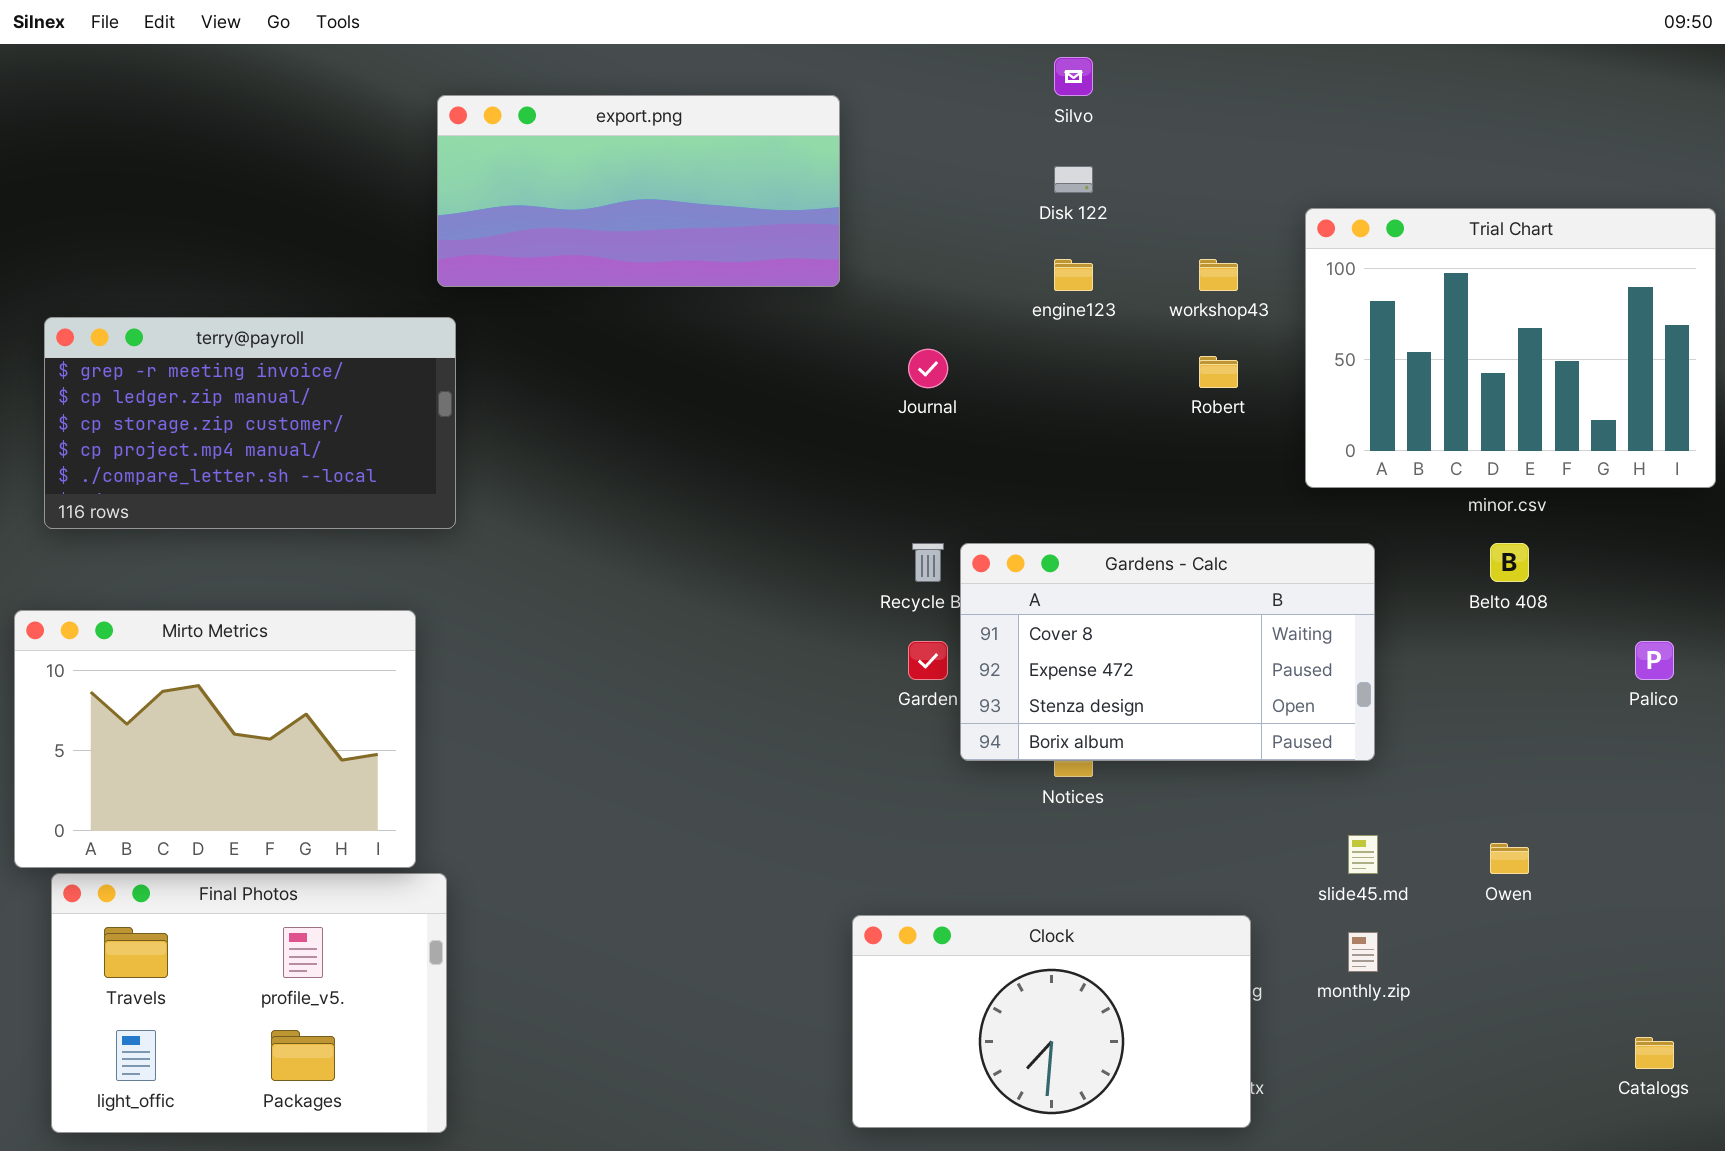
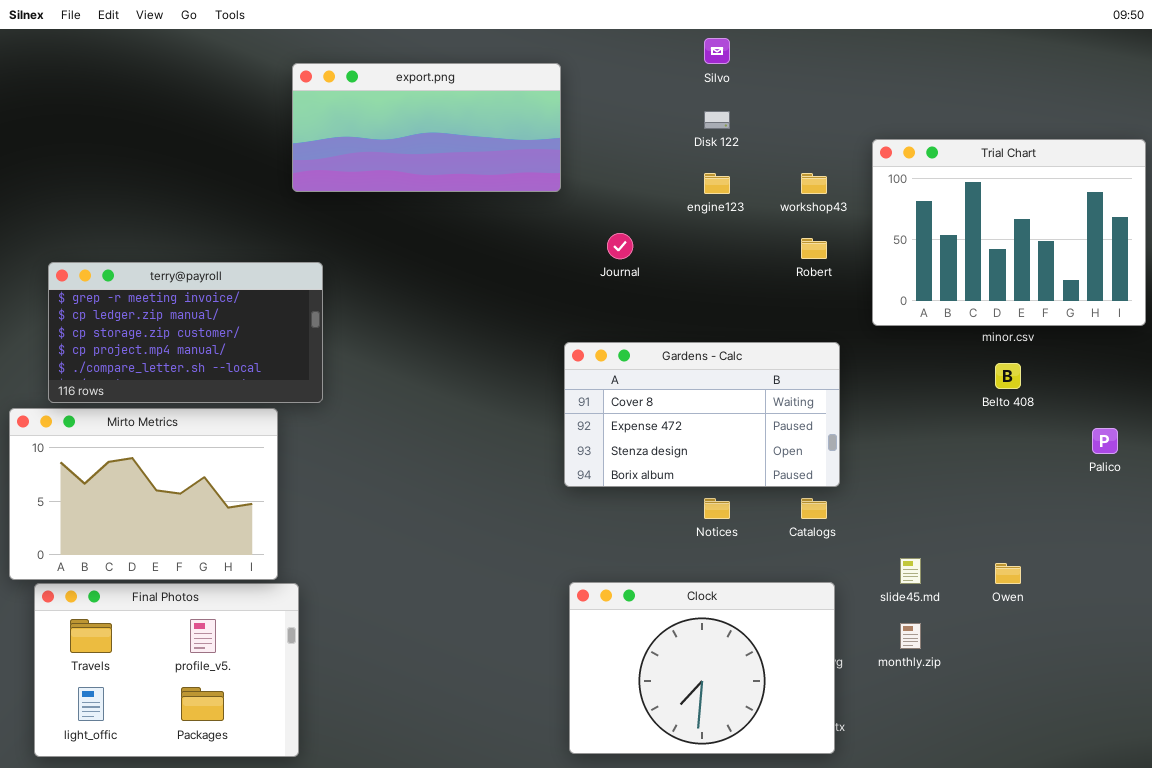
terry@payroll: [44,317,456,529] -> [48,262,323,403], moved
Gardens - Calc: [960,543,1375,761] -> [564,342,840,487], moved
Clock: [852,915,1251,1128] -> [569,582,835,754], resized
Catalogs: [1635,1037,1674,1069] -> [801,498,827,519], moved

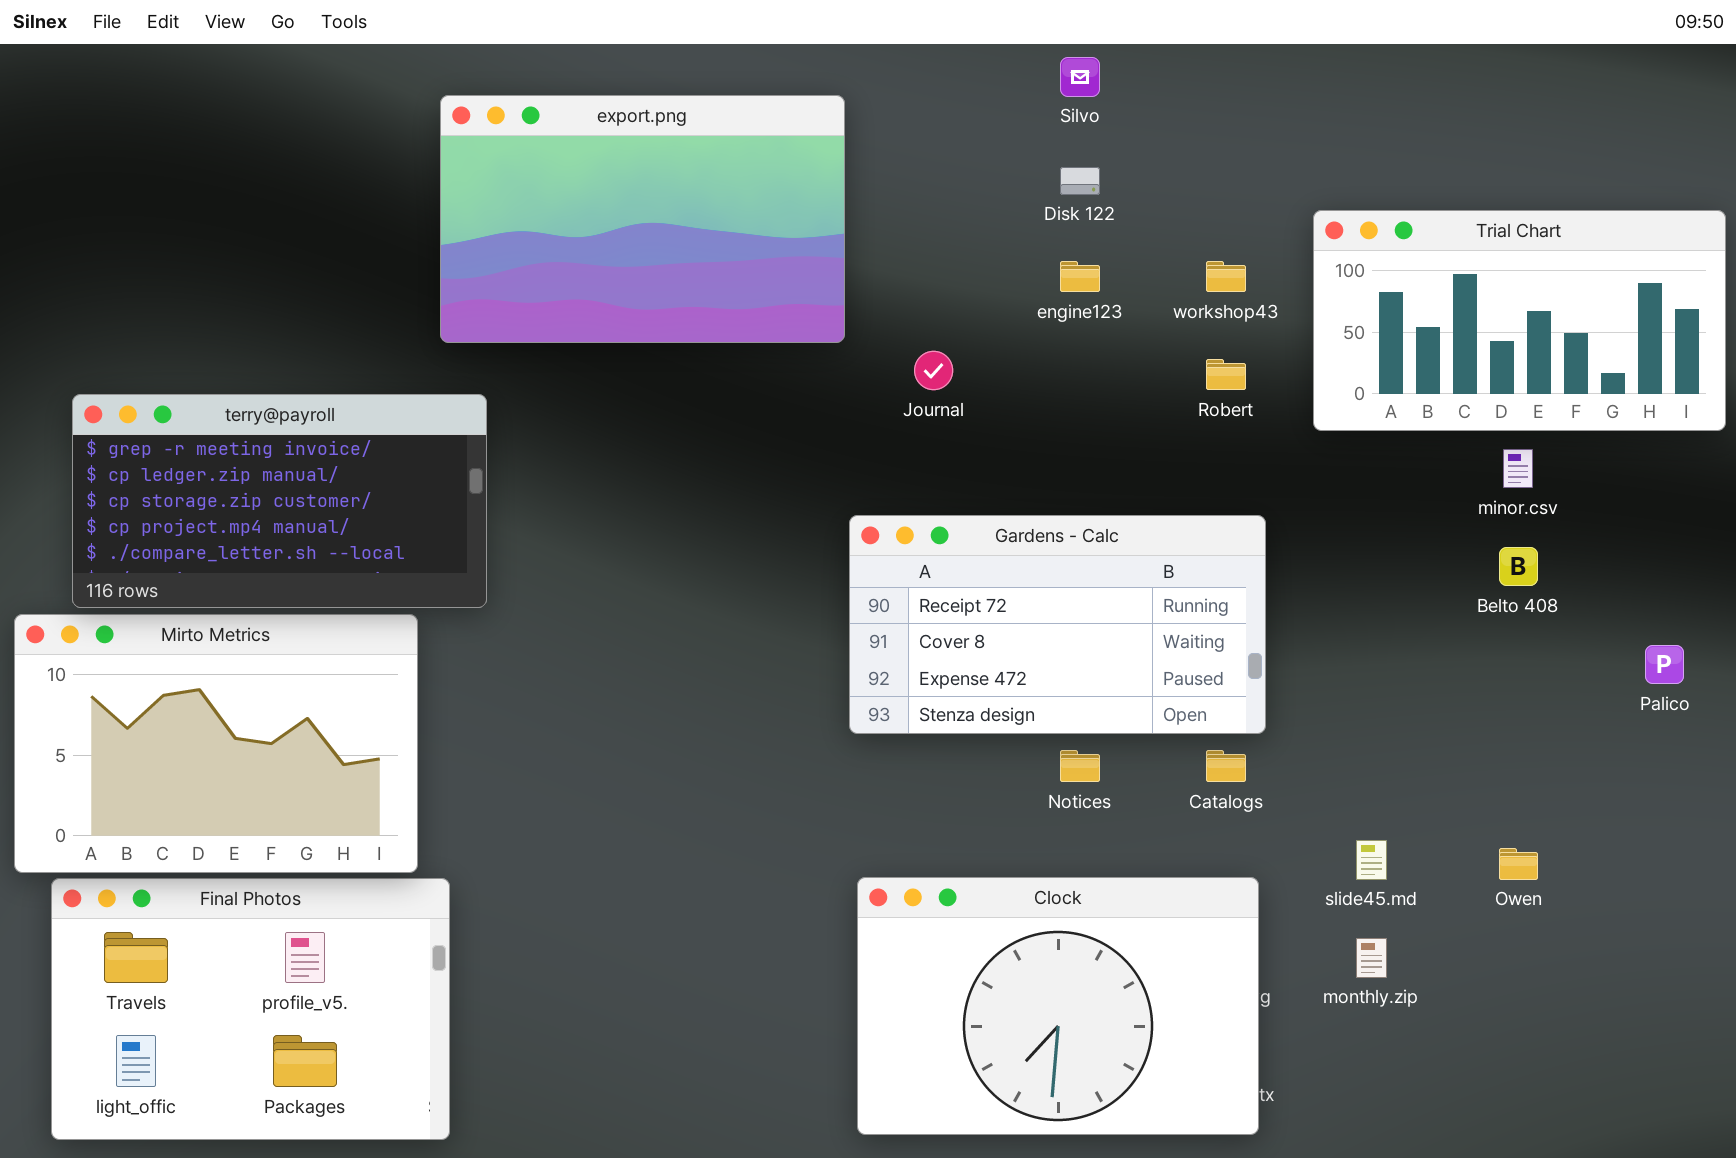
export.png: [292,63,561,192] -> [440,95,845,343], resized
Trial Chart: [872,139,1146,326] -> [1313,210,1726,431], resized
Gardens - Calc: [564,342,840,487] -> [849,515,1266,734], scrolled up 1 row

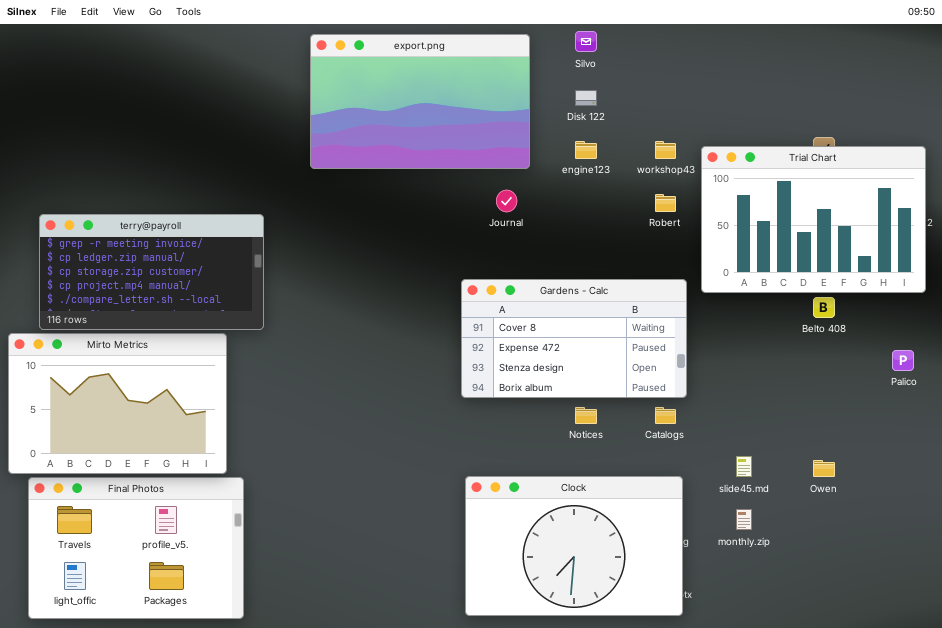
export.png: [440,95,845,343] -> [310,34,530,169], moved
Trial Chart: [1313,210,1726,431] -> [701,146,926,293], moved, resized
Gardens - Calc: [849,515,1266,734] -> [461,279,687,398], scrolled down 1 row

